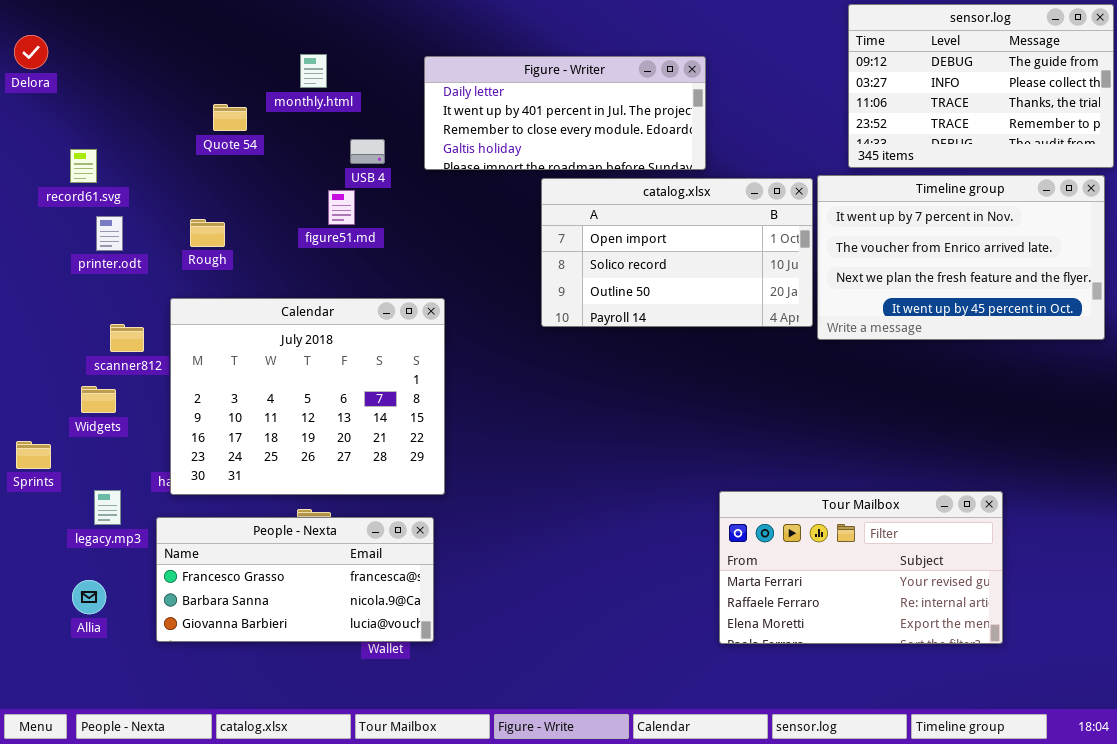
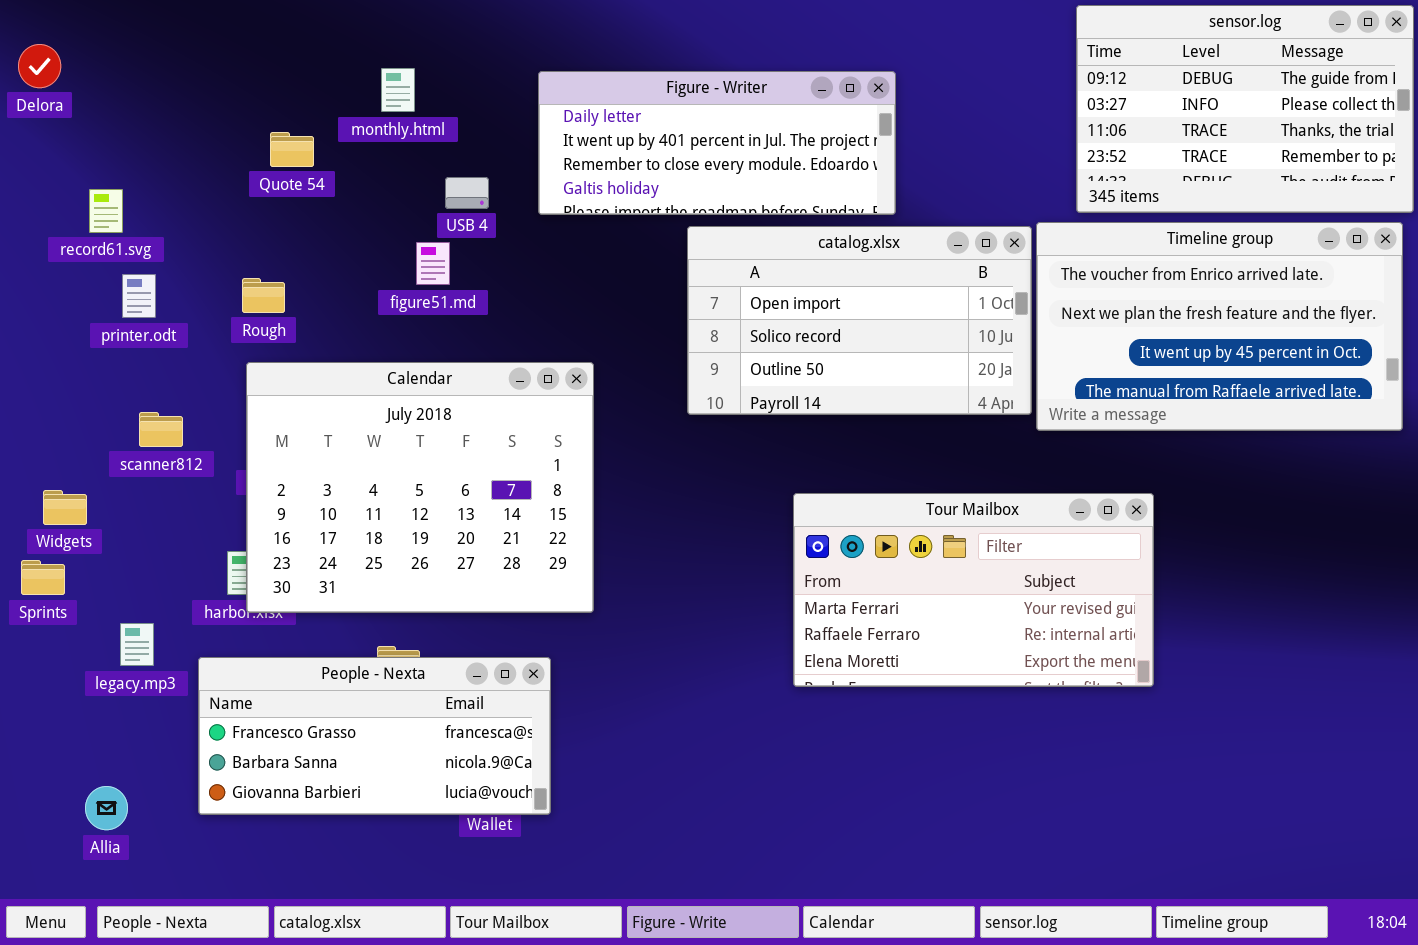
Timeline group: [817,175,1105,340] -> [1036,222,1403,431], scrolled down 1 row
Calendar: [170,298,445,495] -> [246,362,594,613], moved
Widgets: [81,386,116,413] -> [43,490,87,525], moved
Tour Mailbox: [719,491,1003,644] -> [793,493,1154,687], moved
Allia: [72,580,106,614] -> [85,786,128,830], moved

